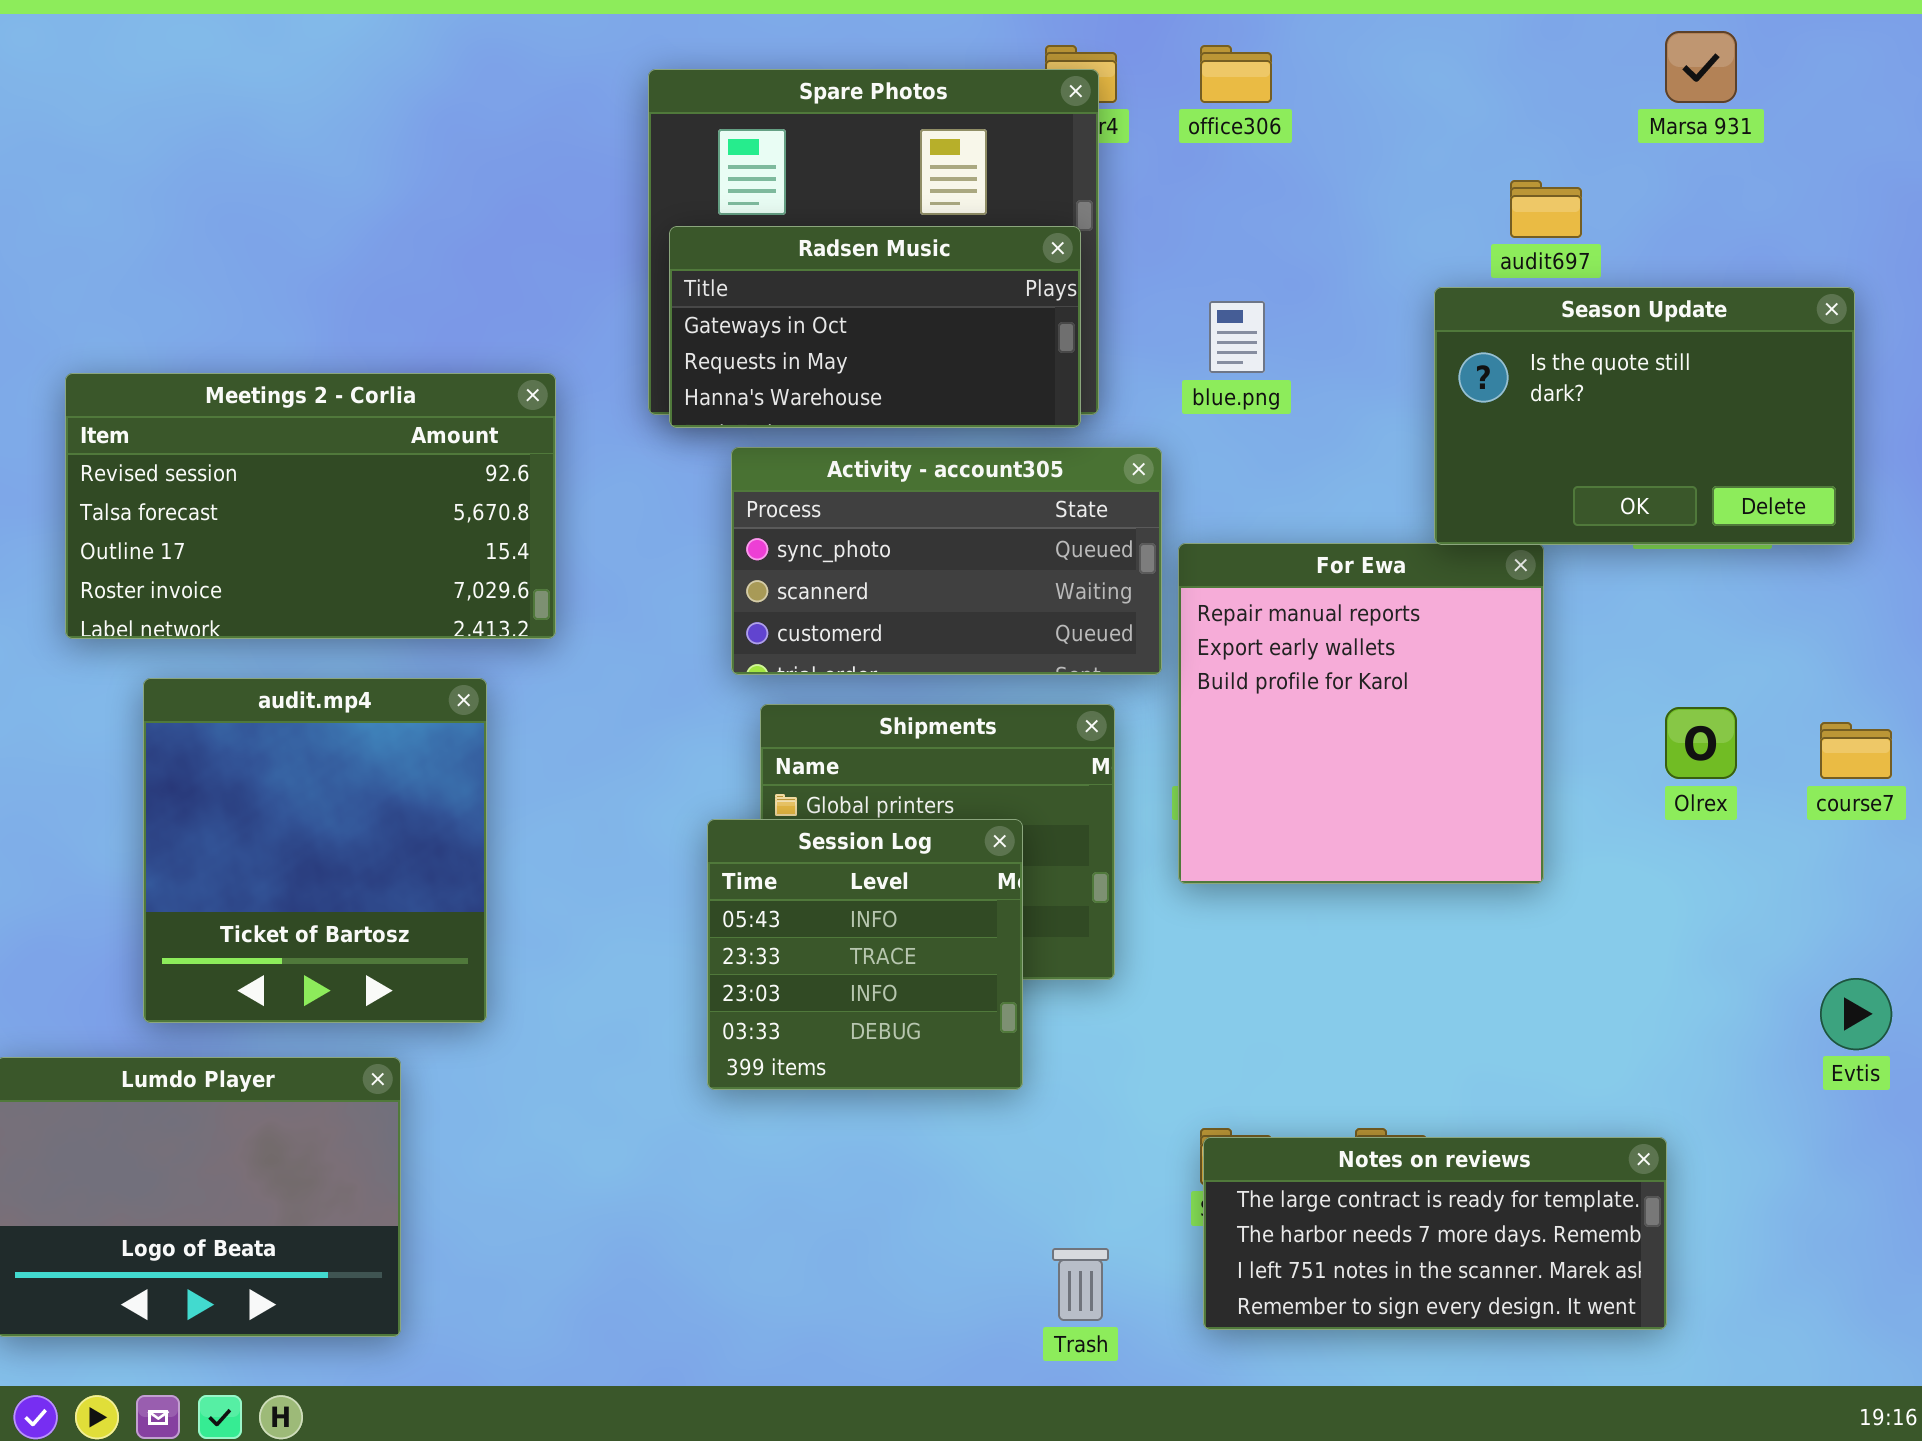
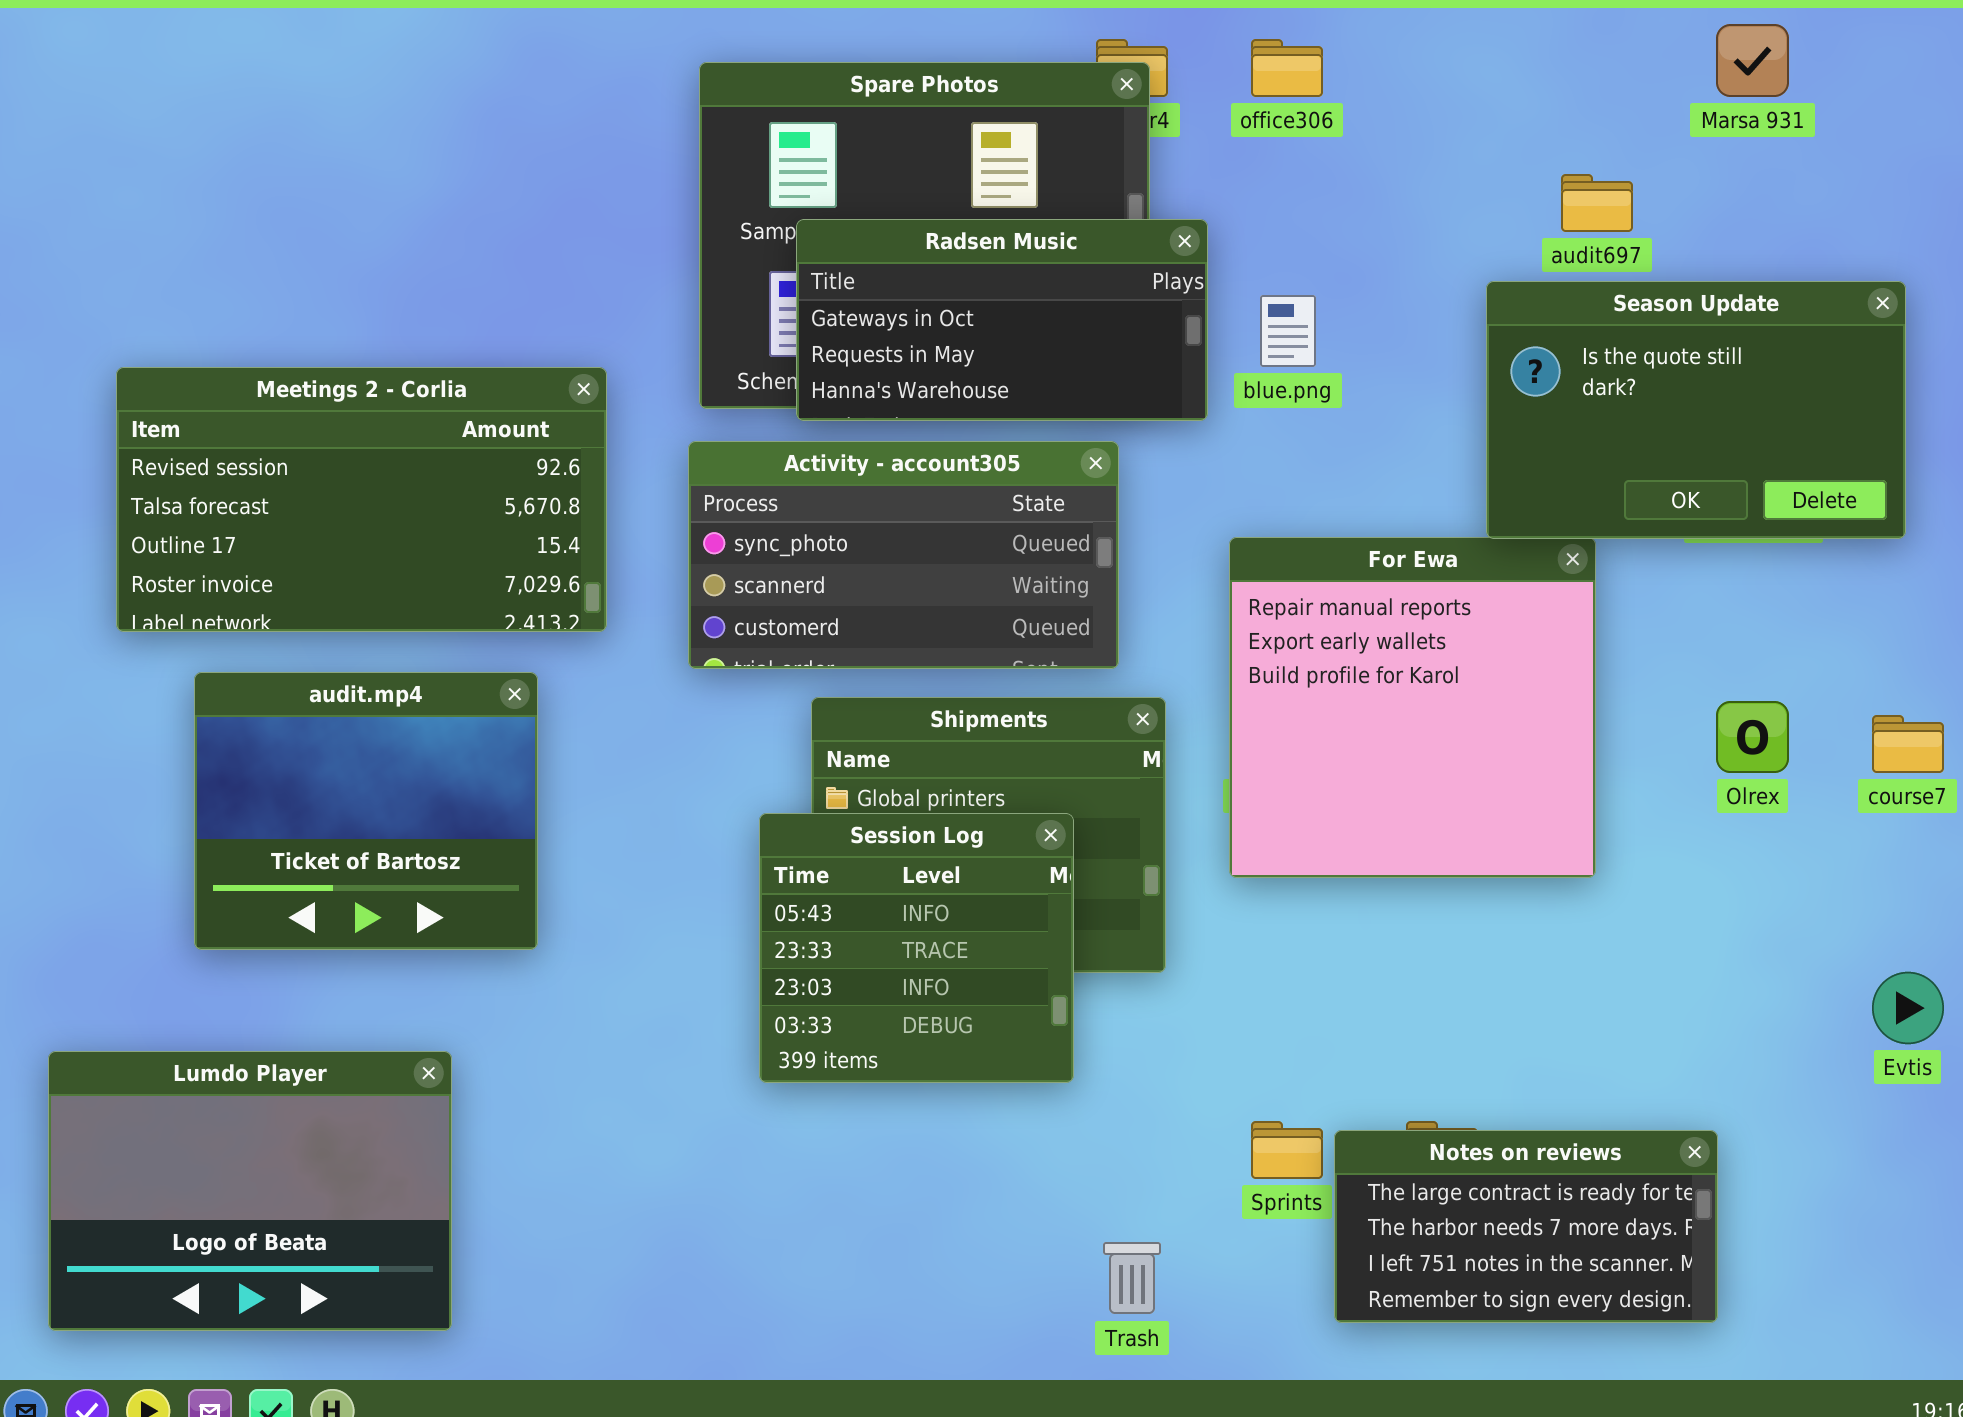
Radsen Music: [669,226,1081,428] -> [796,219,1208,421], moved
Activity - account305: [731,447,1162,675] -> [688,441,1119,669], moved
audit.mp4: [143,678,487,1023] -> [194,672,538,950], resized
Notes on reviews: [1203,1137,1667,1330] -> [1334,1130,1718,1323], resized

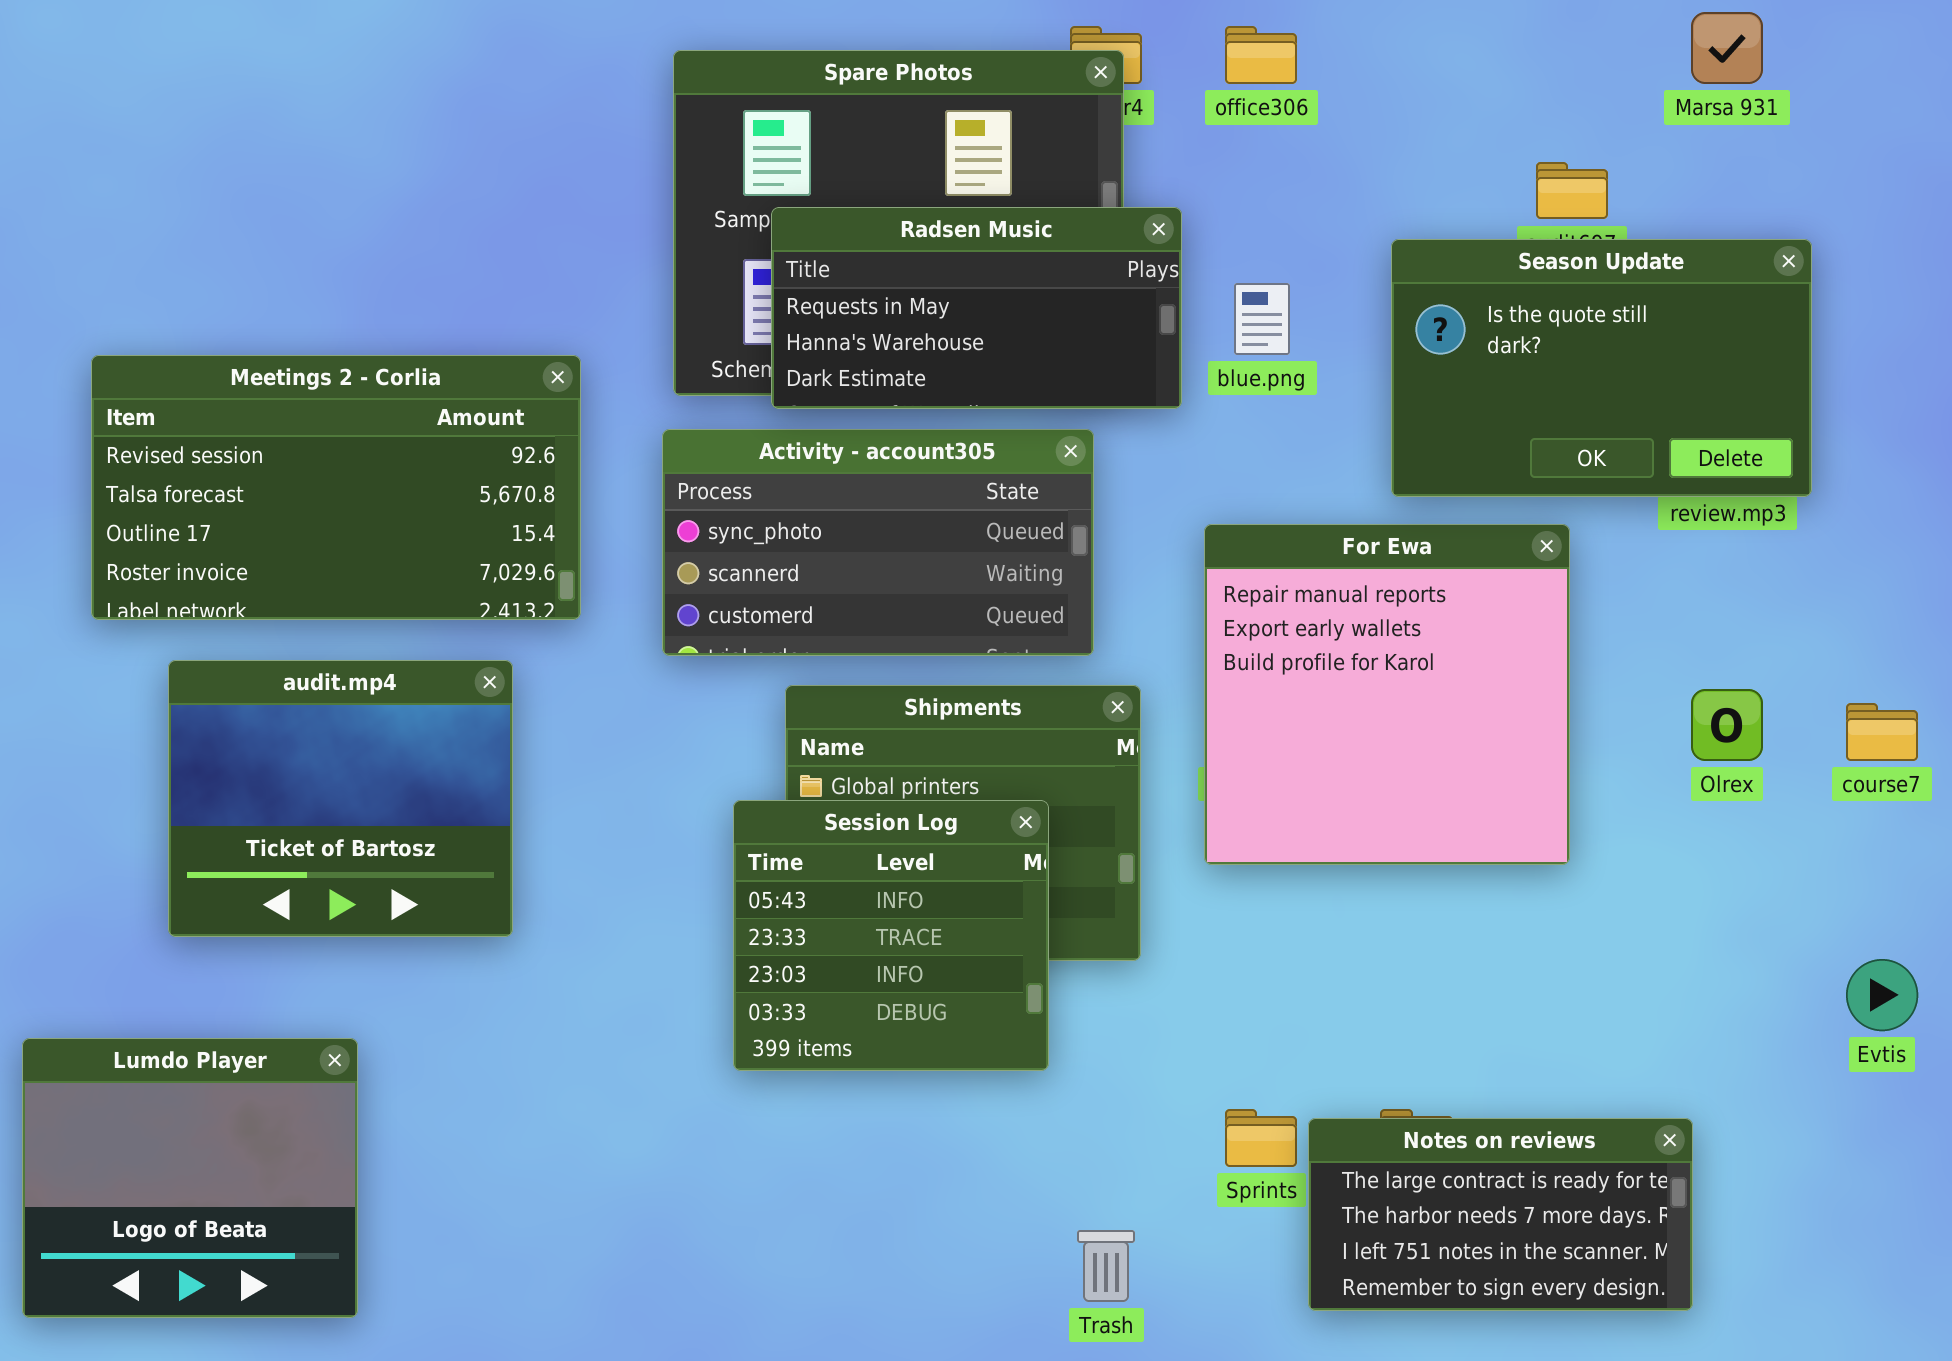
Radsen Music: [796,219,1208,421] -> [771,207,1182,409], scrolled down 1 row
Season Update: [1486,281,1906,539] -> [1391,239,1812,497], moved
Lumdo Player: [48,1051,452,1331] -> [22,1038,358,1318], resized

